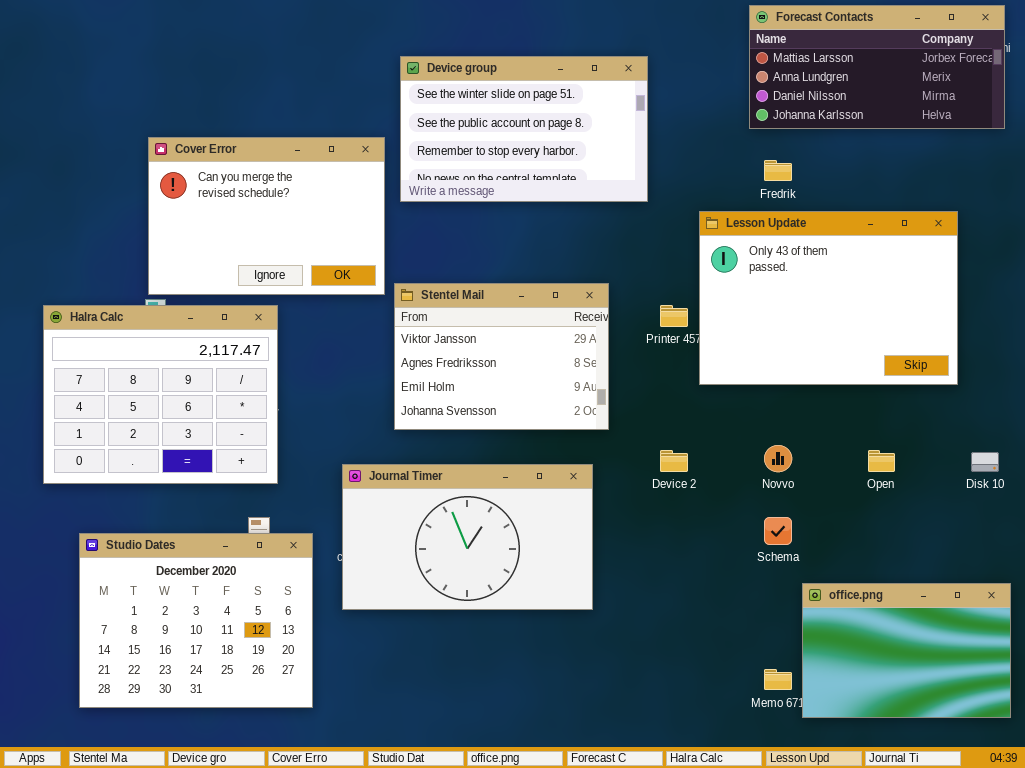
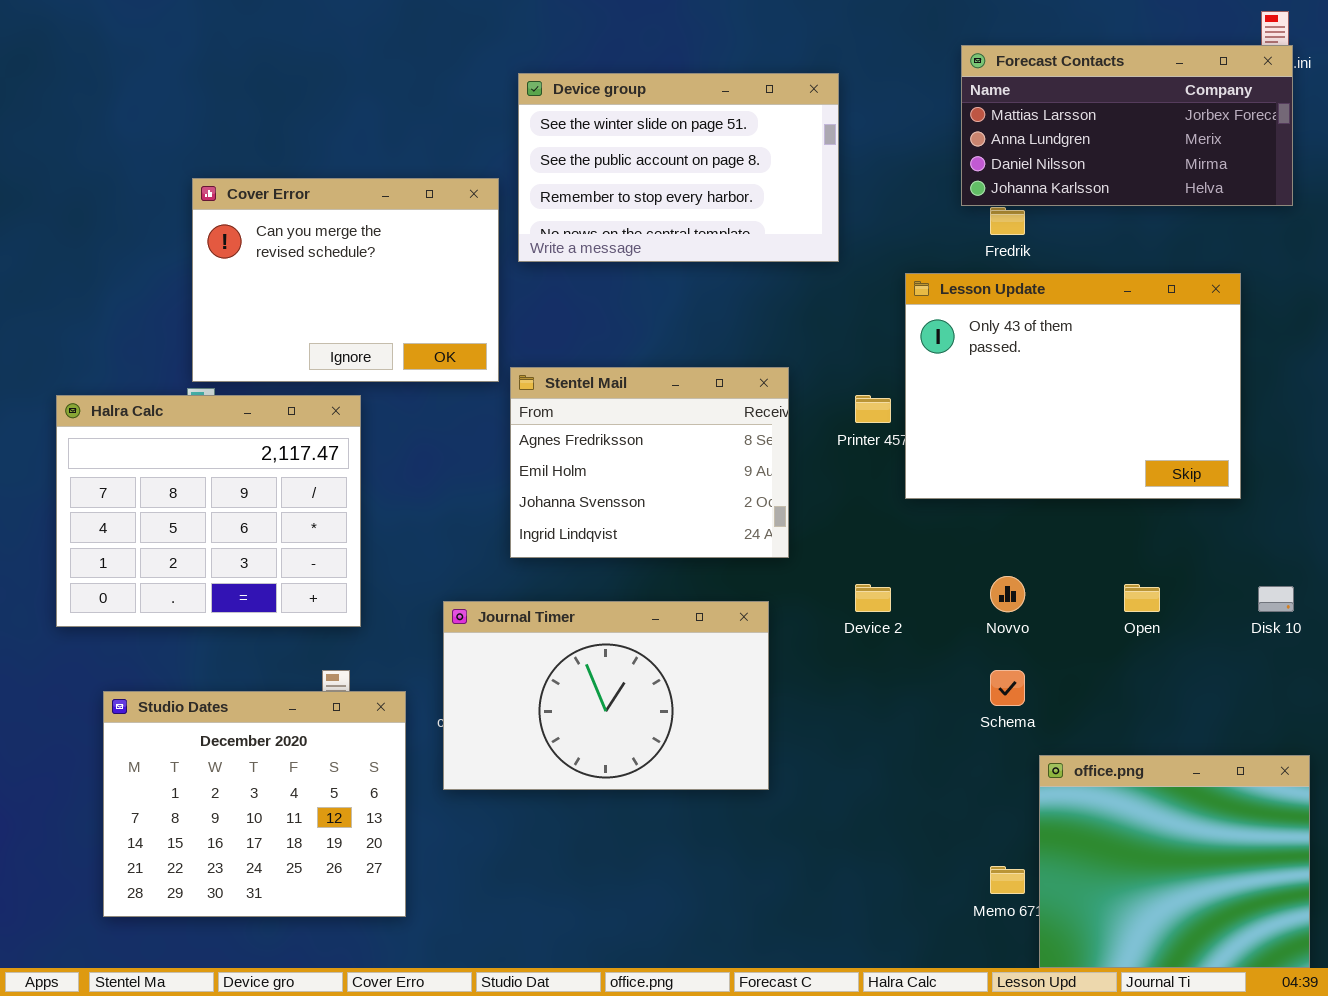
Forecast Contacts: [749,5,1005,129] -> [961,45,1293,206], moved
Stentel Mail: [394,283,609,430] -> [510,367,789,558], scrolled down 1 row
office.png: [802,583,1011,718] -> [1039,755,1310,968], resized

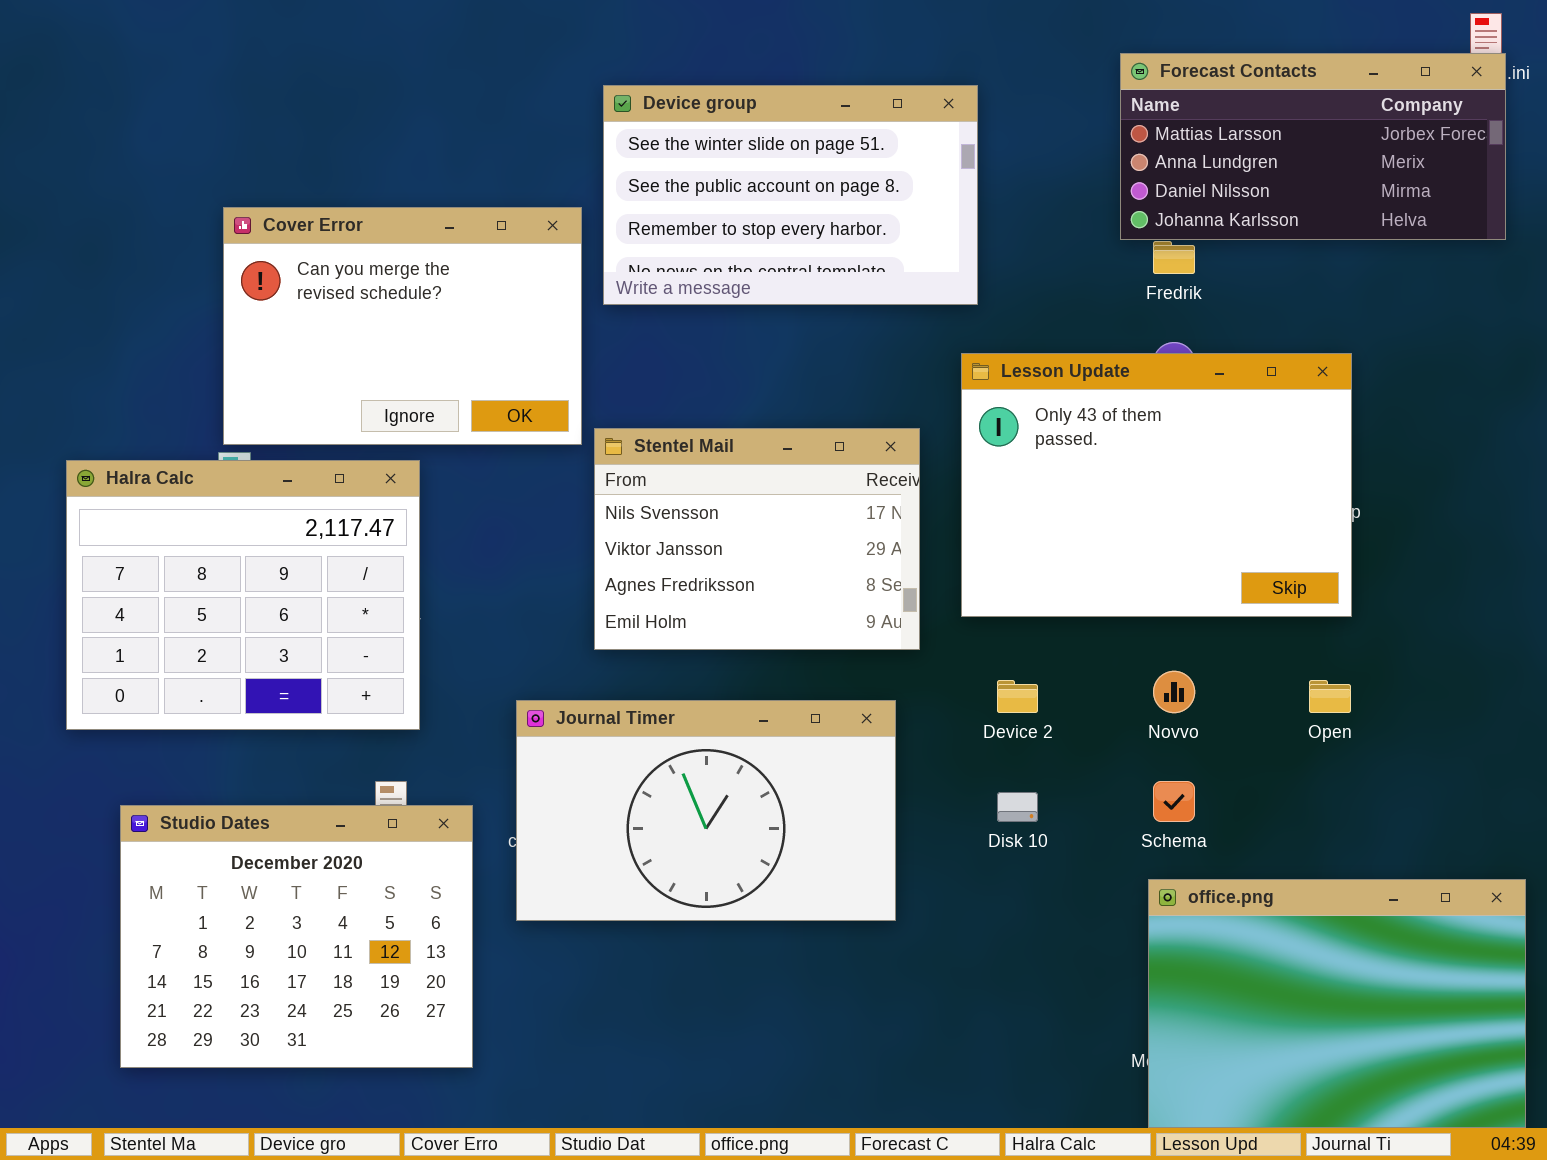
Lesson Update: [905,273,1241,499] -> [961,353,1352,617], moved
Stentel Mail: [510,367,789,558] -> [594,428,920,650], scrolled up 2 rows
Disk 10: [1258,586,1294,612] -> [997,792,1038,822], moved
office.png: [1039,755,1310,968] -> [1148,879,1526,1128], resized

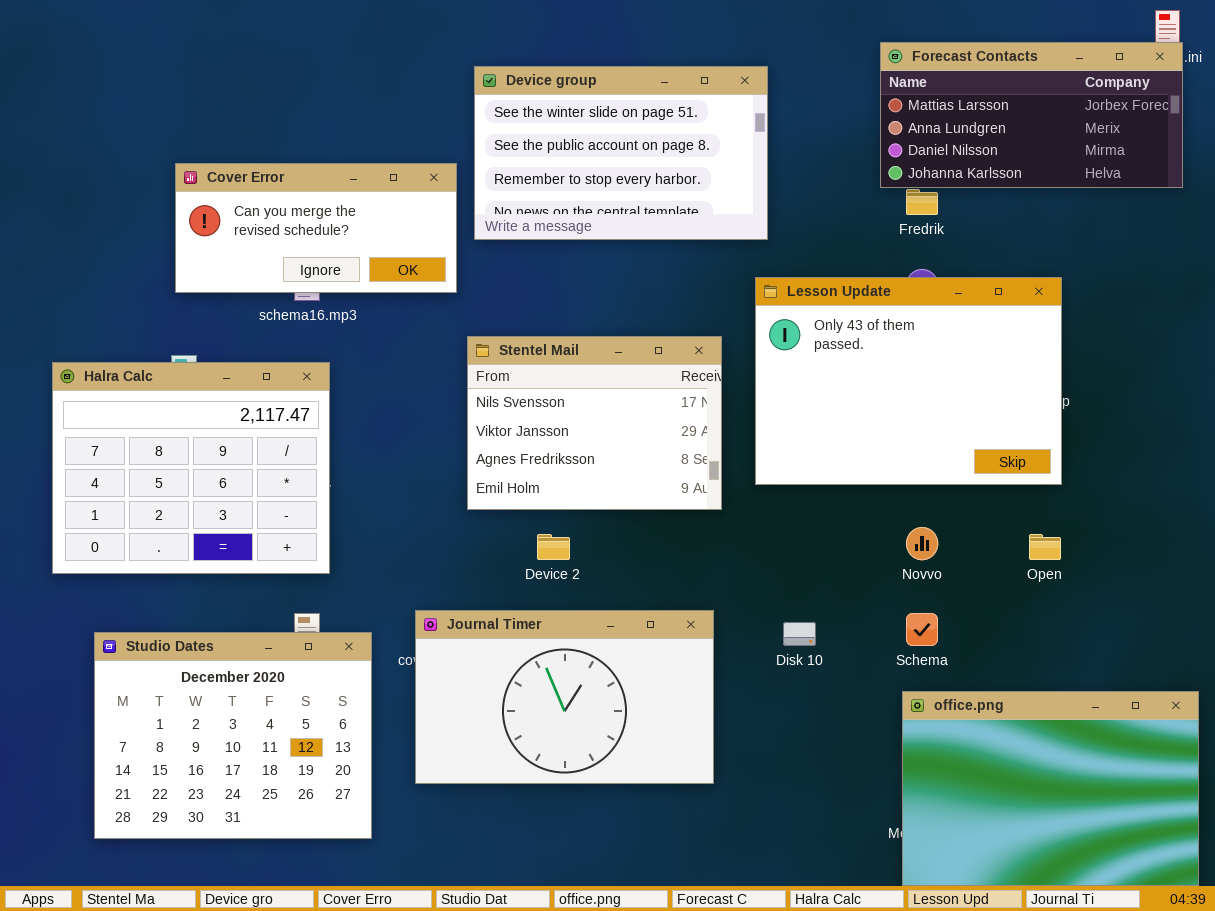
Cover Error: [223,207,582,445] -> [175,163,457,293], resized
Device 2: [997,680,1038,713] -> [537,534,570,560], moved
Journal Timer: [516,700,896,921] -> [415,610,714,784], moved

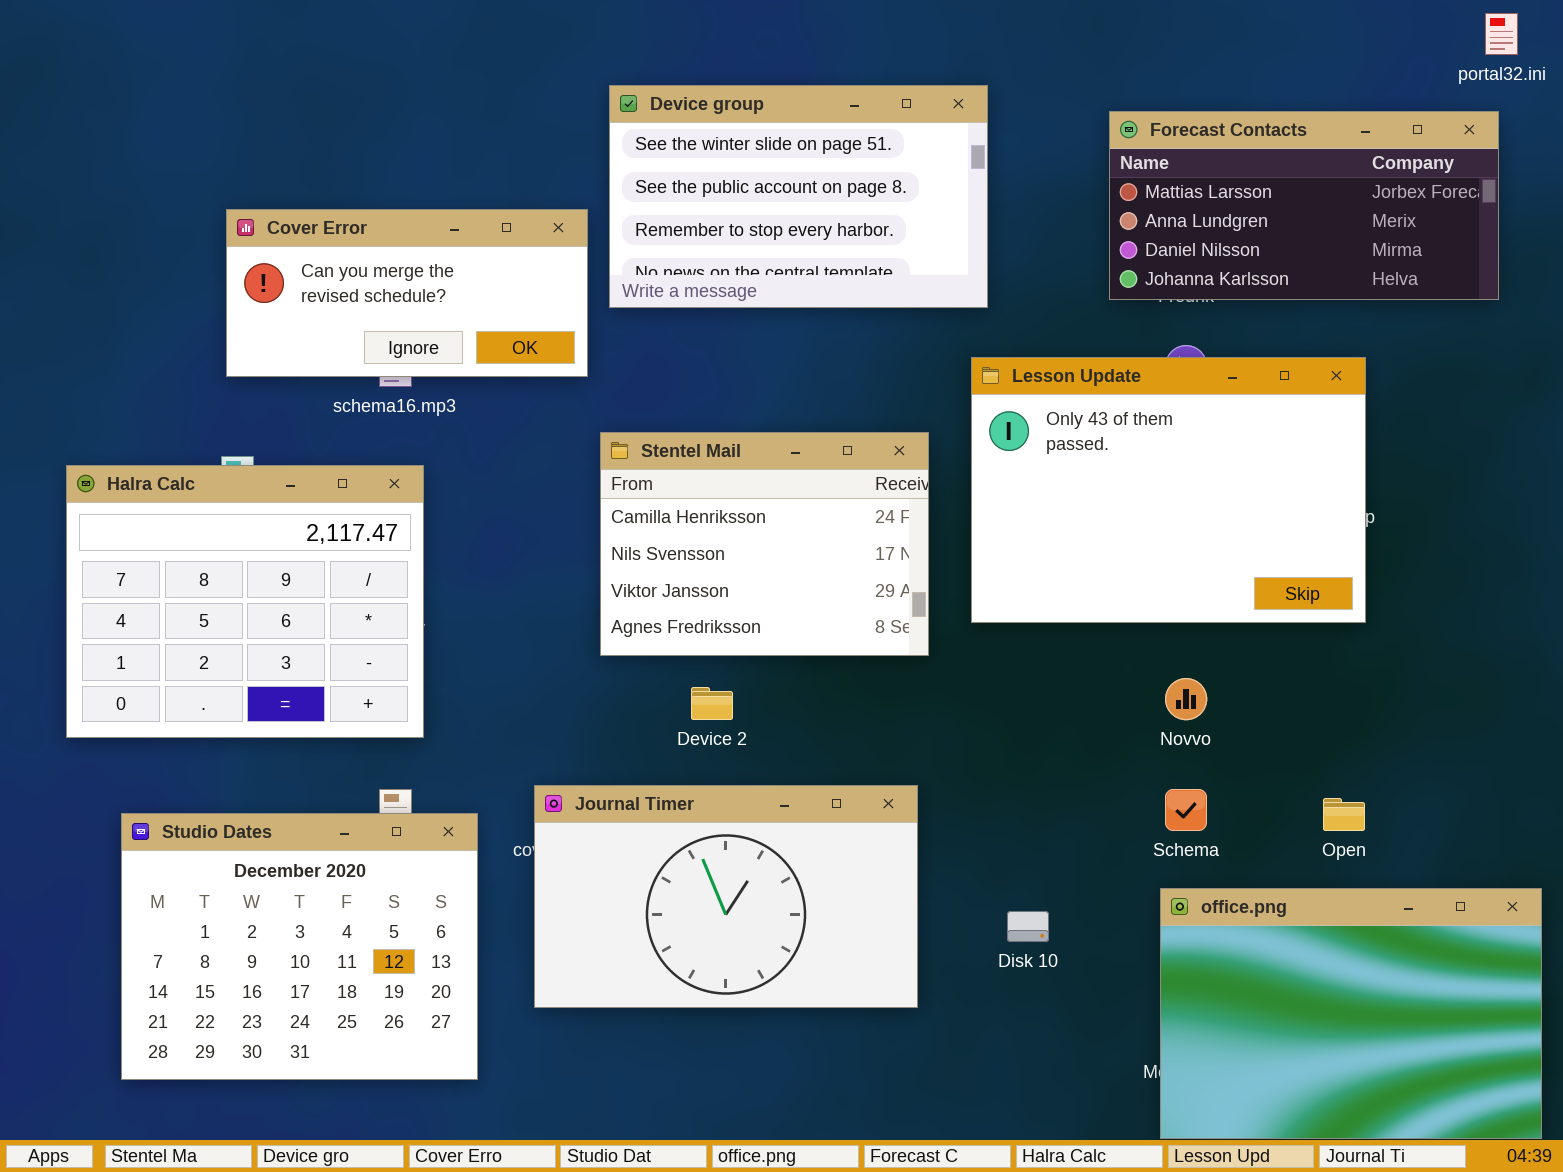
Forecast Contacts: [880,42,1183,188] -> [1109,111,1499,300], moved
Stentel Mail: [467,336,722,510] -> [600,432,929,656], scrolled up 1 row
Open: [1029,534,1061,560] -> [1323,798,1365,831], moved
Disk 10: [783,622,816,646] -> [1007,911,1049,942], moved

